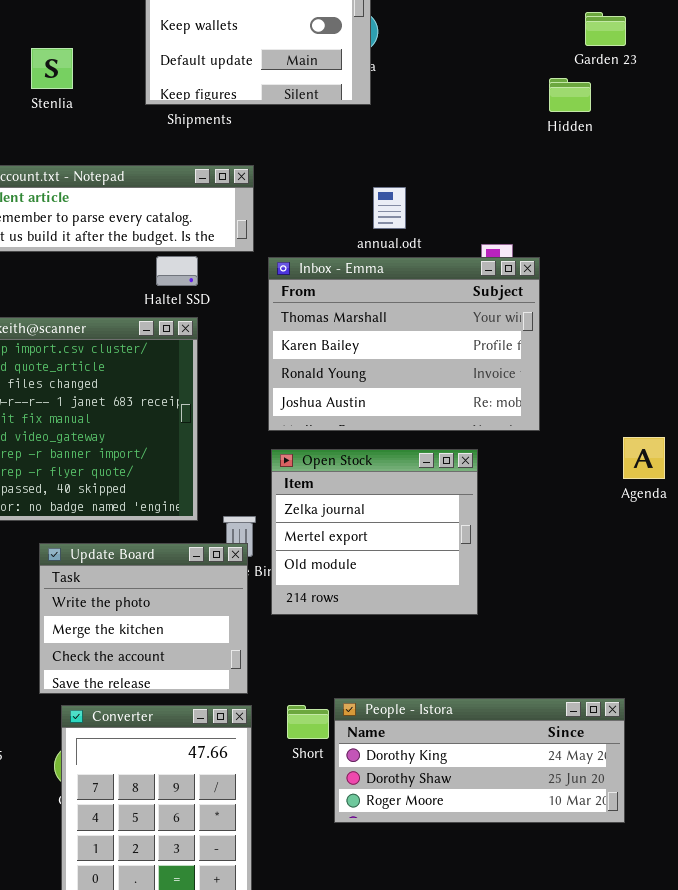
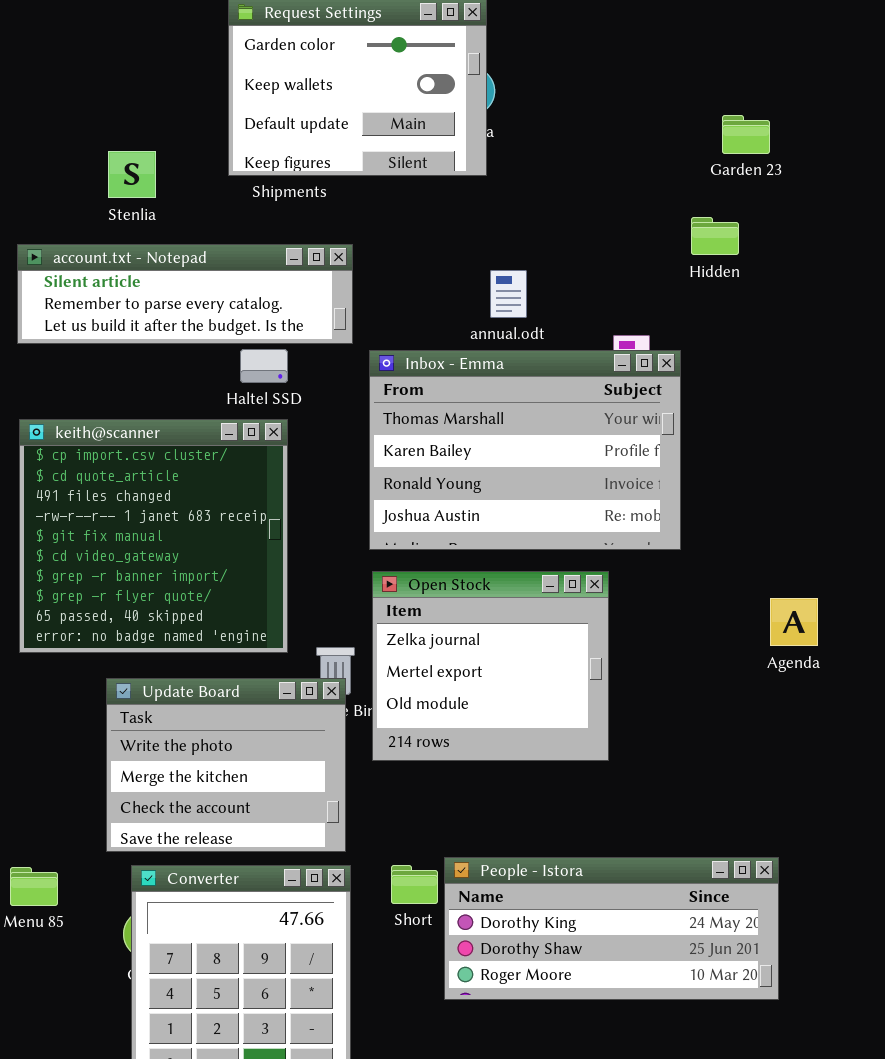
Garden 23: [585,12,626,46] -> [722,115,770,154], moved
Stenlia: [31,48,73,89] -> [108,151,156,198], moved
Hidden: [549,78,591,112] -> [691,217,739,255], moved
Agenda: [623,437,665,479] -> [770,598,818,646], moved

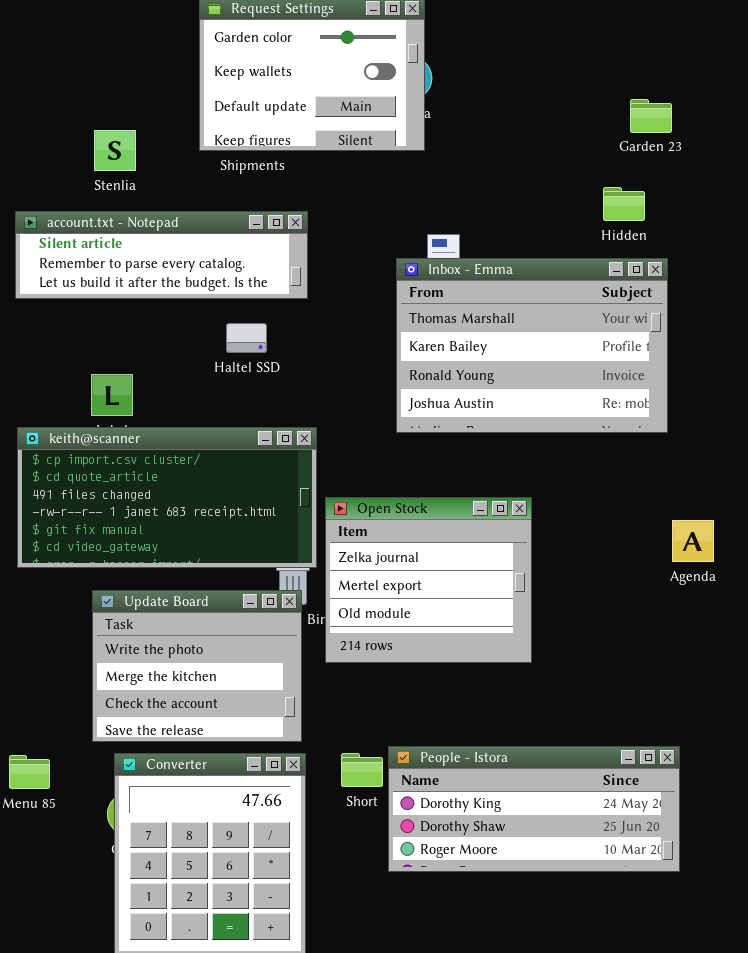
Haltel SSD: [240,349,288,383] -> [226,323,267,353], moved
Inbox - Emma: [369,350,681,550] -> [396,258,668,433], moved
keith@scanner: [19,419,288,653] -> [17,427,317,568], resized

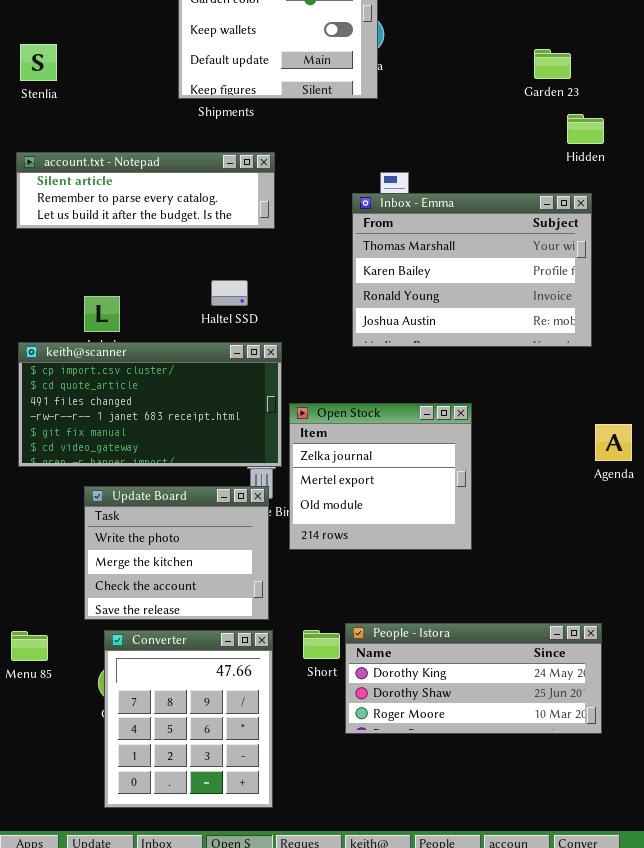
Garden 23: [630,99,672,133] -> [534,49,571,79], moved
Stenlia: [94,130,136,171] -> [20,44,57,81], moved
Hidden: [603,187,645,221] -> [567,114,604,144], moved
Haltel SSD: [226,323,267,353] -> [211,280,248,306], moved

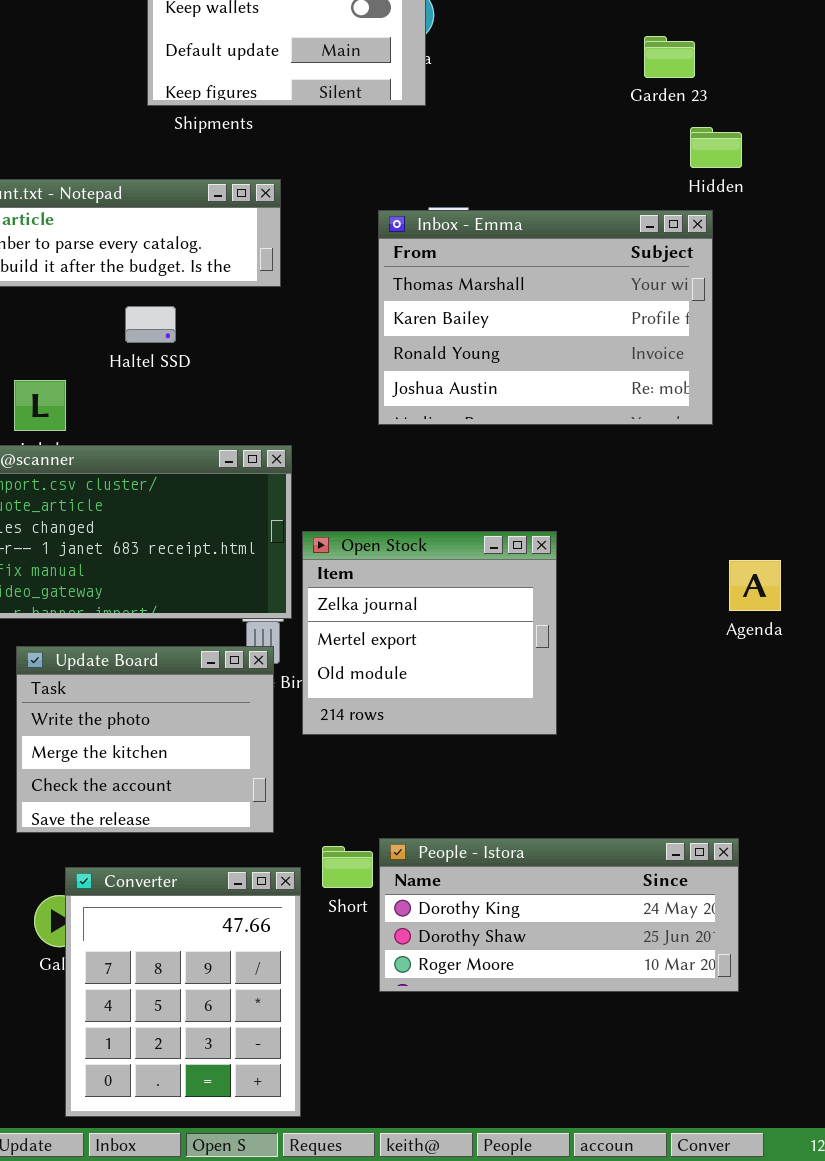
Inbox - Emma: [352,193,592,347] -> [378,210,713,425], moved
Haltel SSD: [211,280,248,306] -> [125,306,176,343], moved
Converter: [104,630,273,808] -> [65,867,301,1117], moved

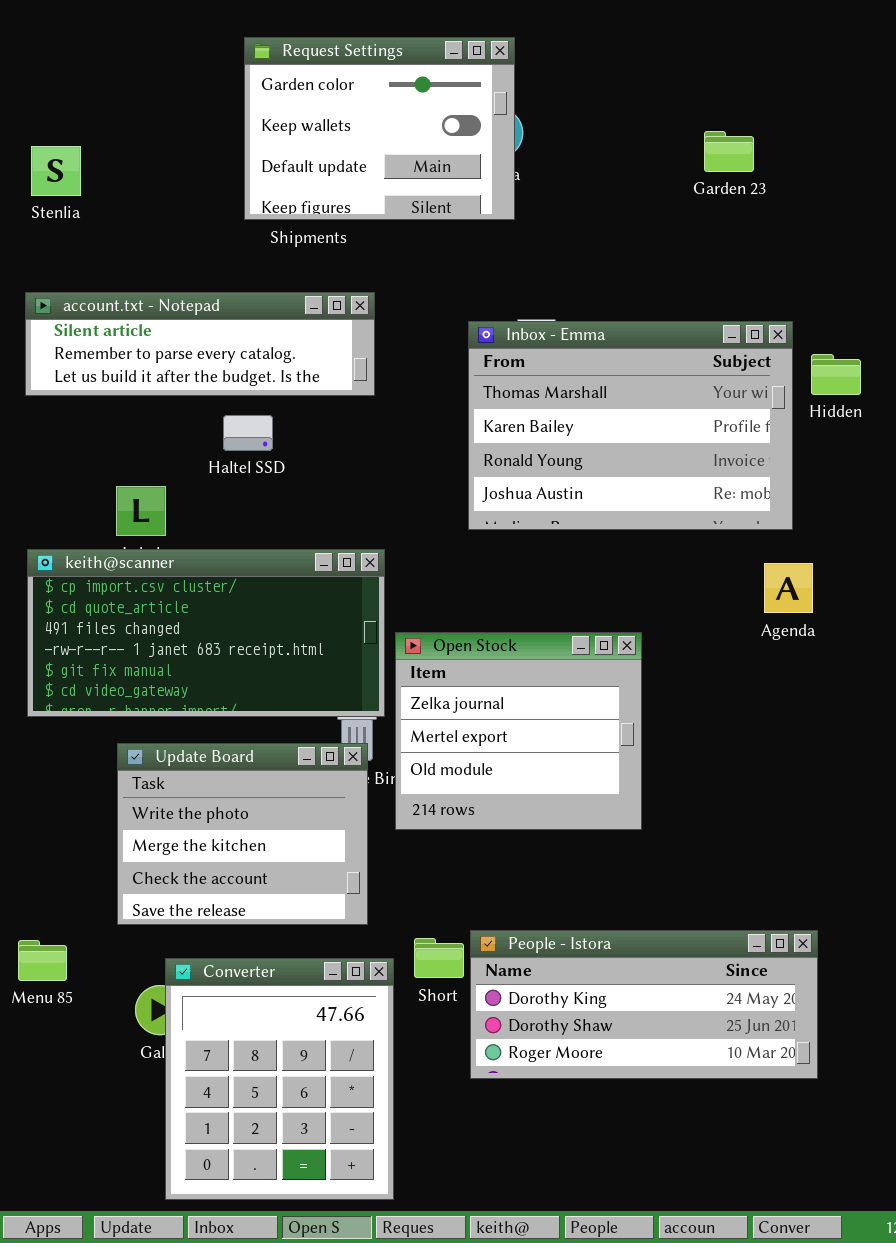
Garden 23: [644,36,695,78] -> [704,131,754,172], moved
Hidden: [690,127,742,168] -> [811,354,861,395], moved
Agenda: [729,560,781,611] -> [764,563,813,613], moved

